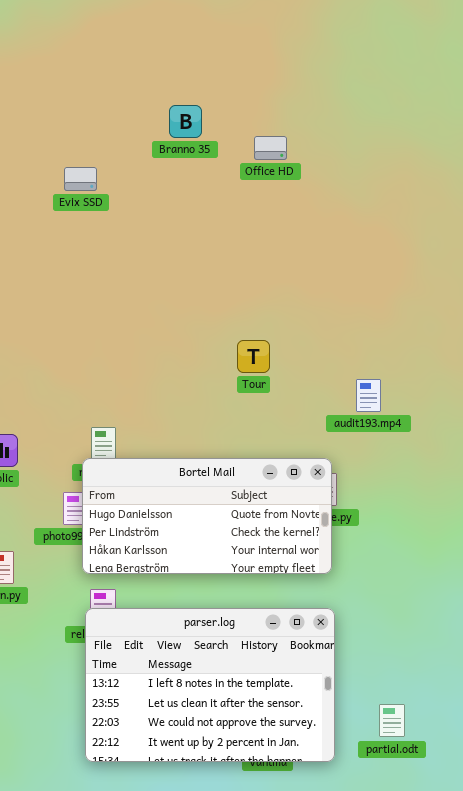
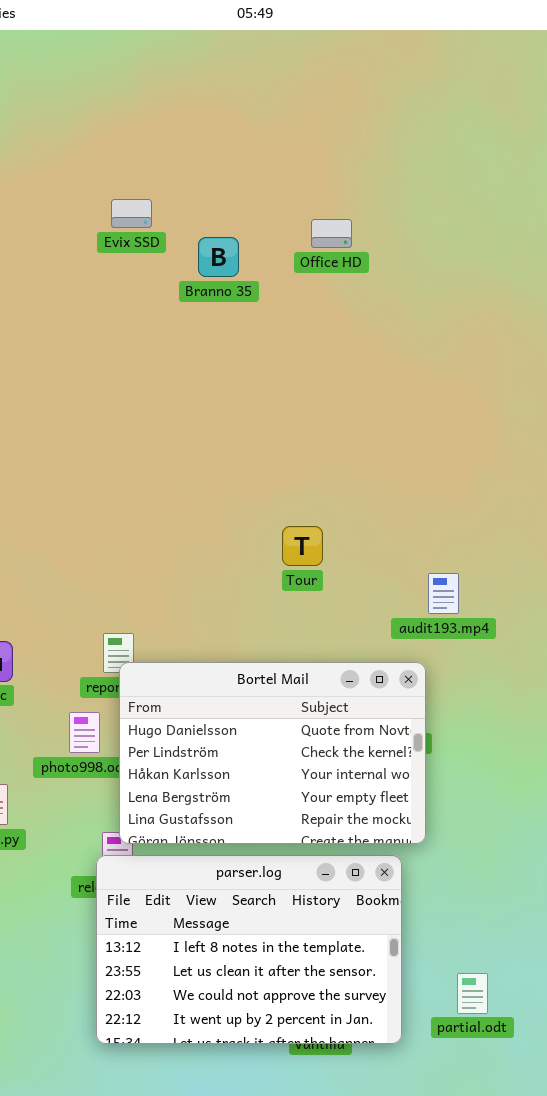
Office HD: [254,136,287,160] -> [311,219,352,248], moved
Evix SSD: [64,167,97,191] -> [111,199,152,228], moved
Bortel Mail: [82,458,332,574] -> [119,662,426,844], moved, resized

